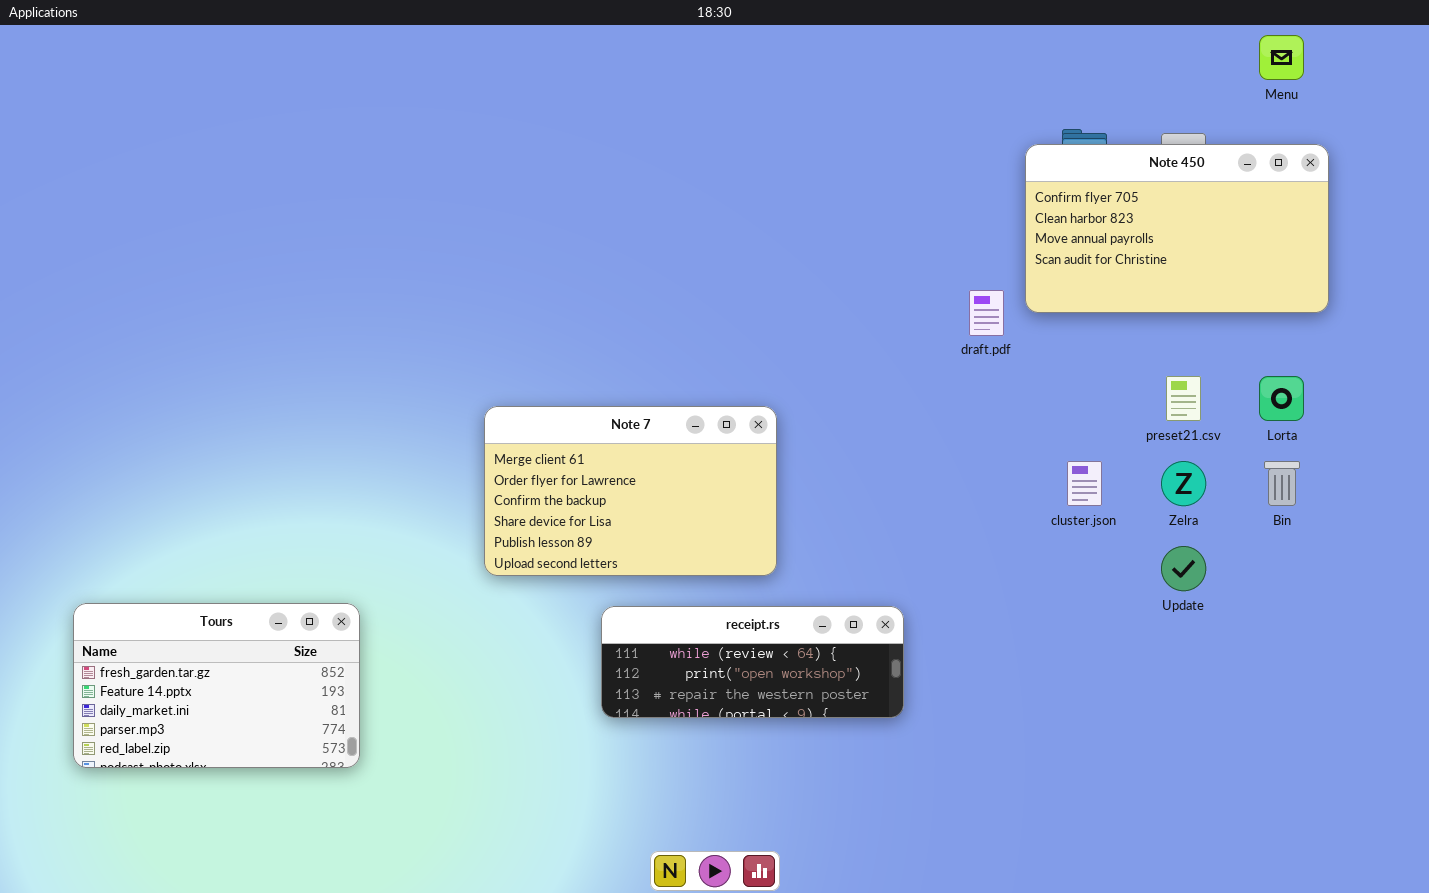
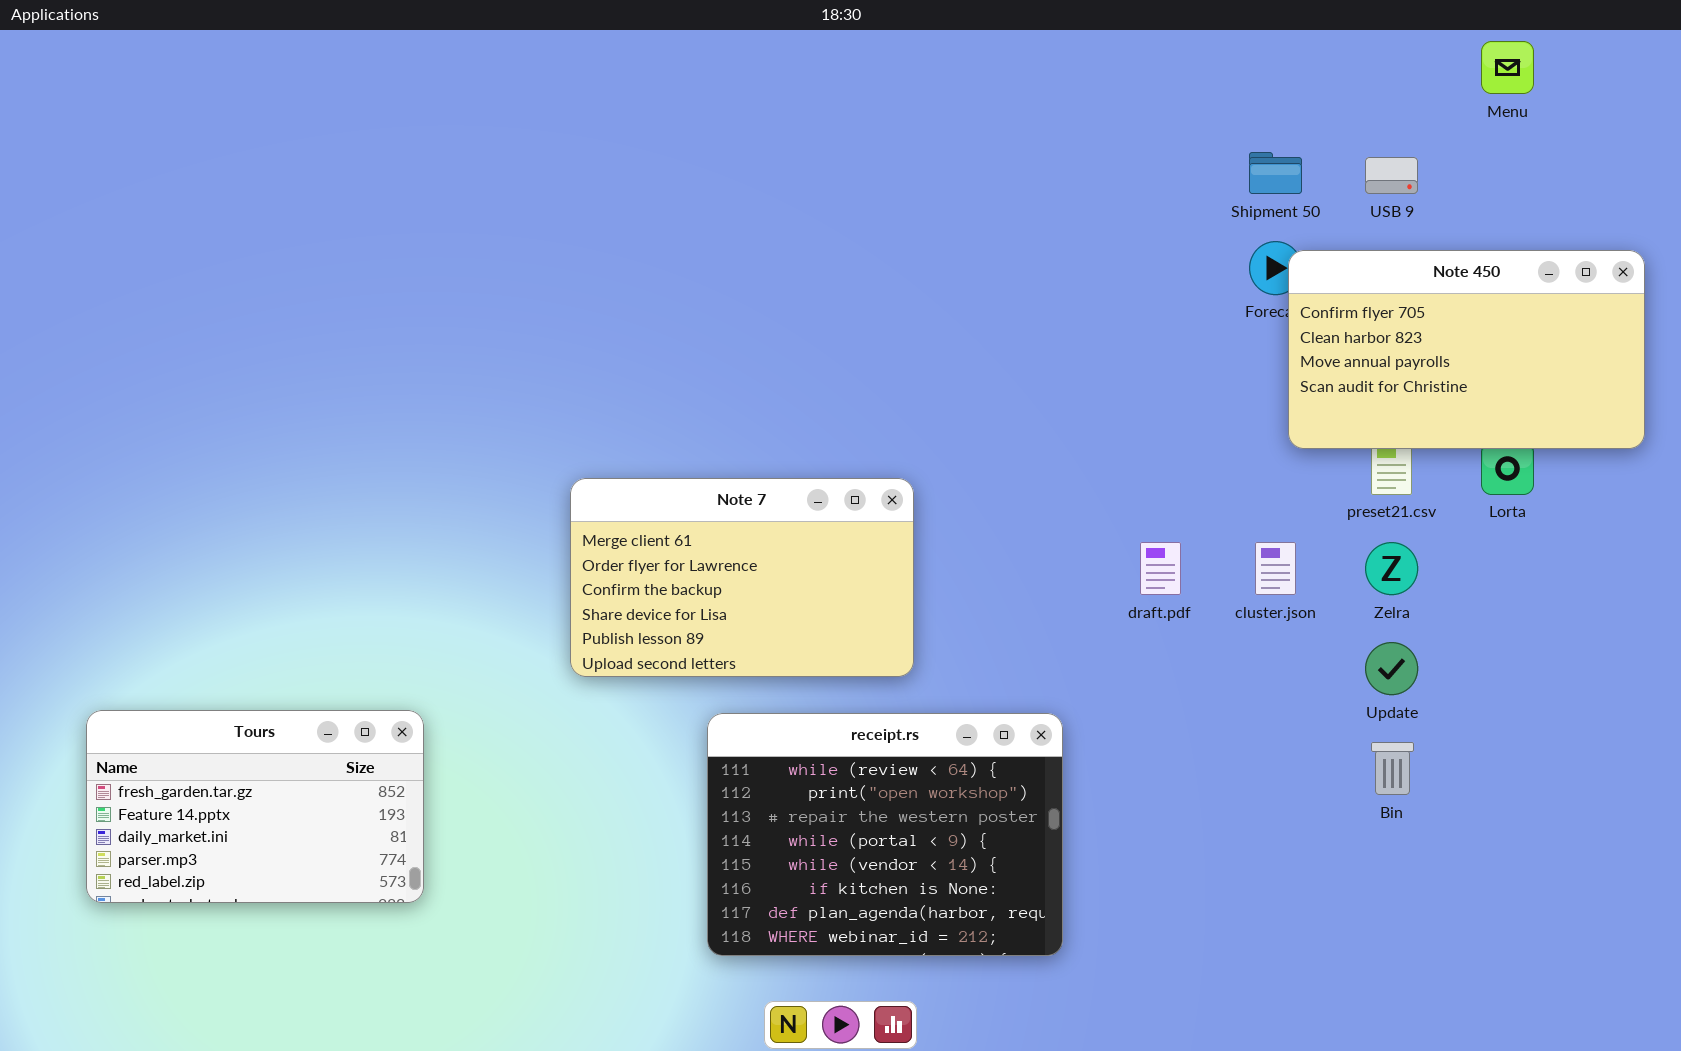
Note 450: [1025,144,1329,313] -> [1288,250,1645,449], moved
draft.pdf: [969,290,1004,336] -> [1140,542,1181,595], moved
Bin: [1264,461,1300,506] -> [1371,742,1414,795], moved
receipt.rs: [601,606,904,718] -> [707,713,1063,956], resized

